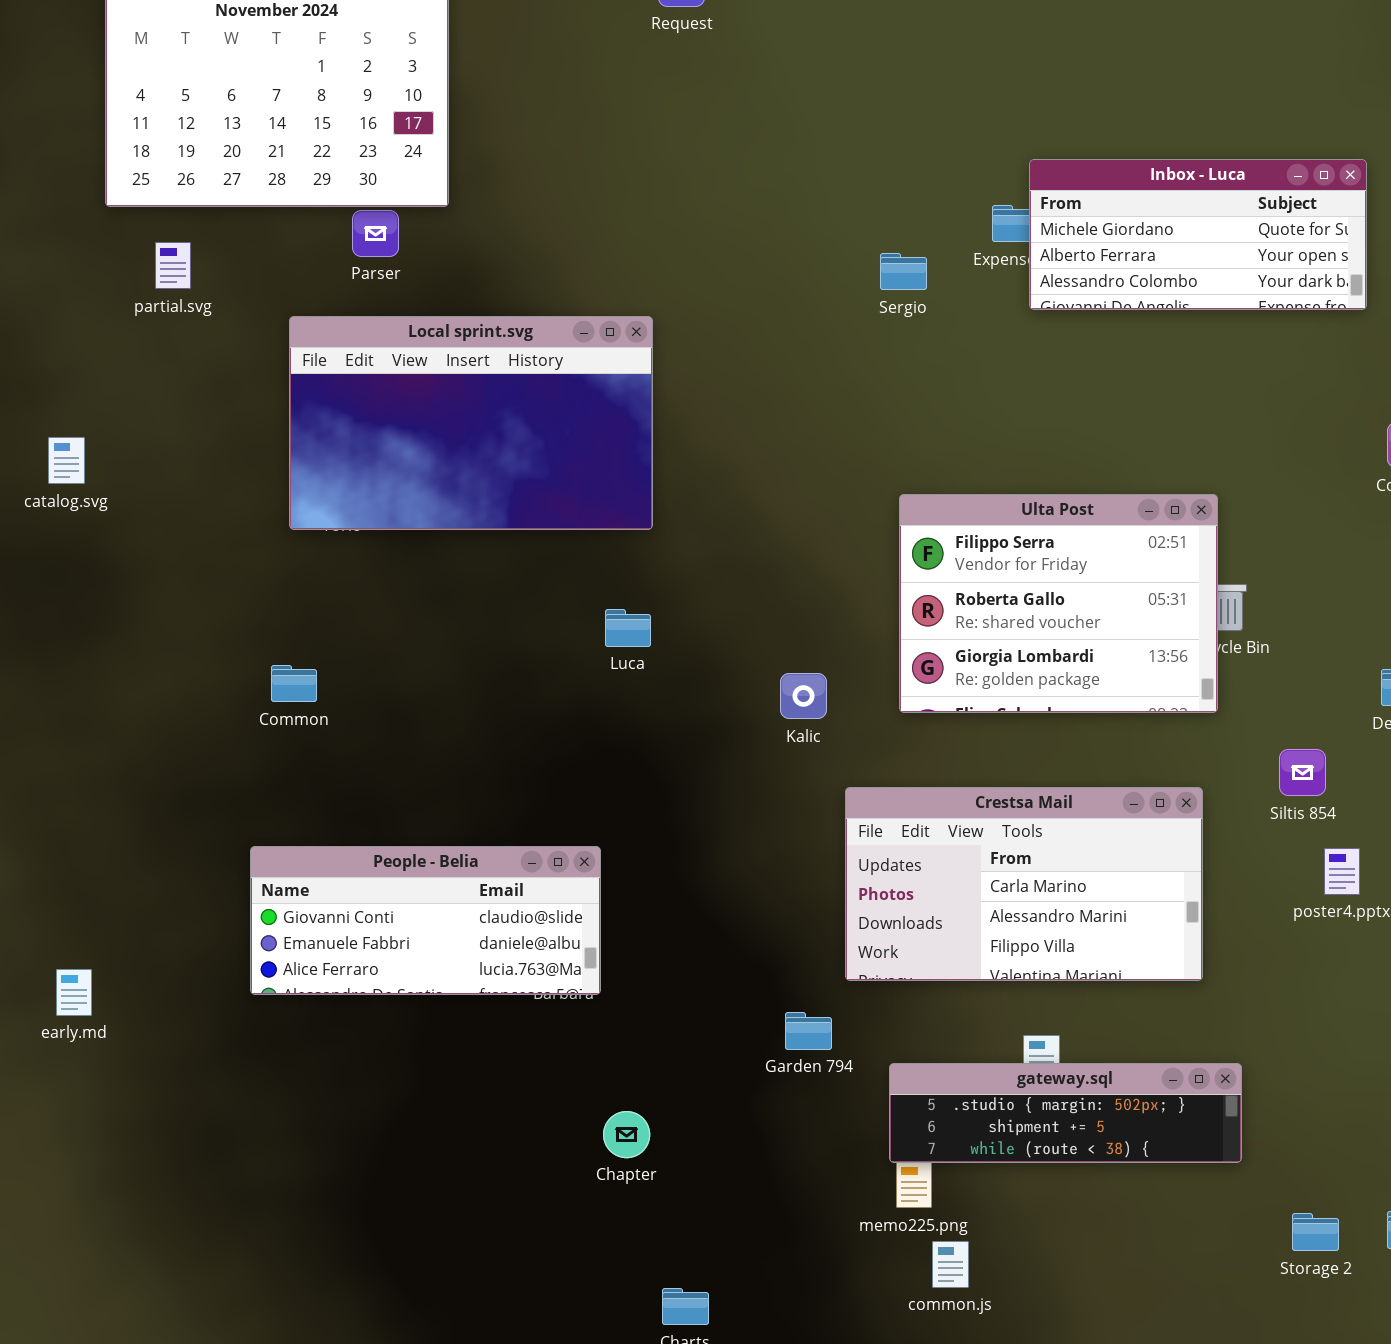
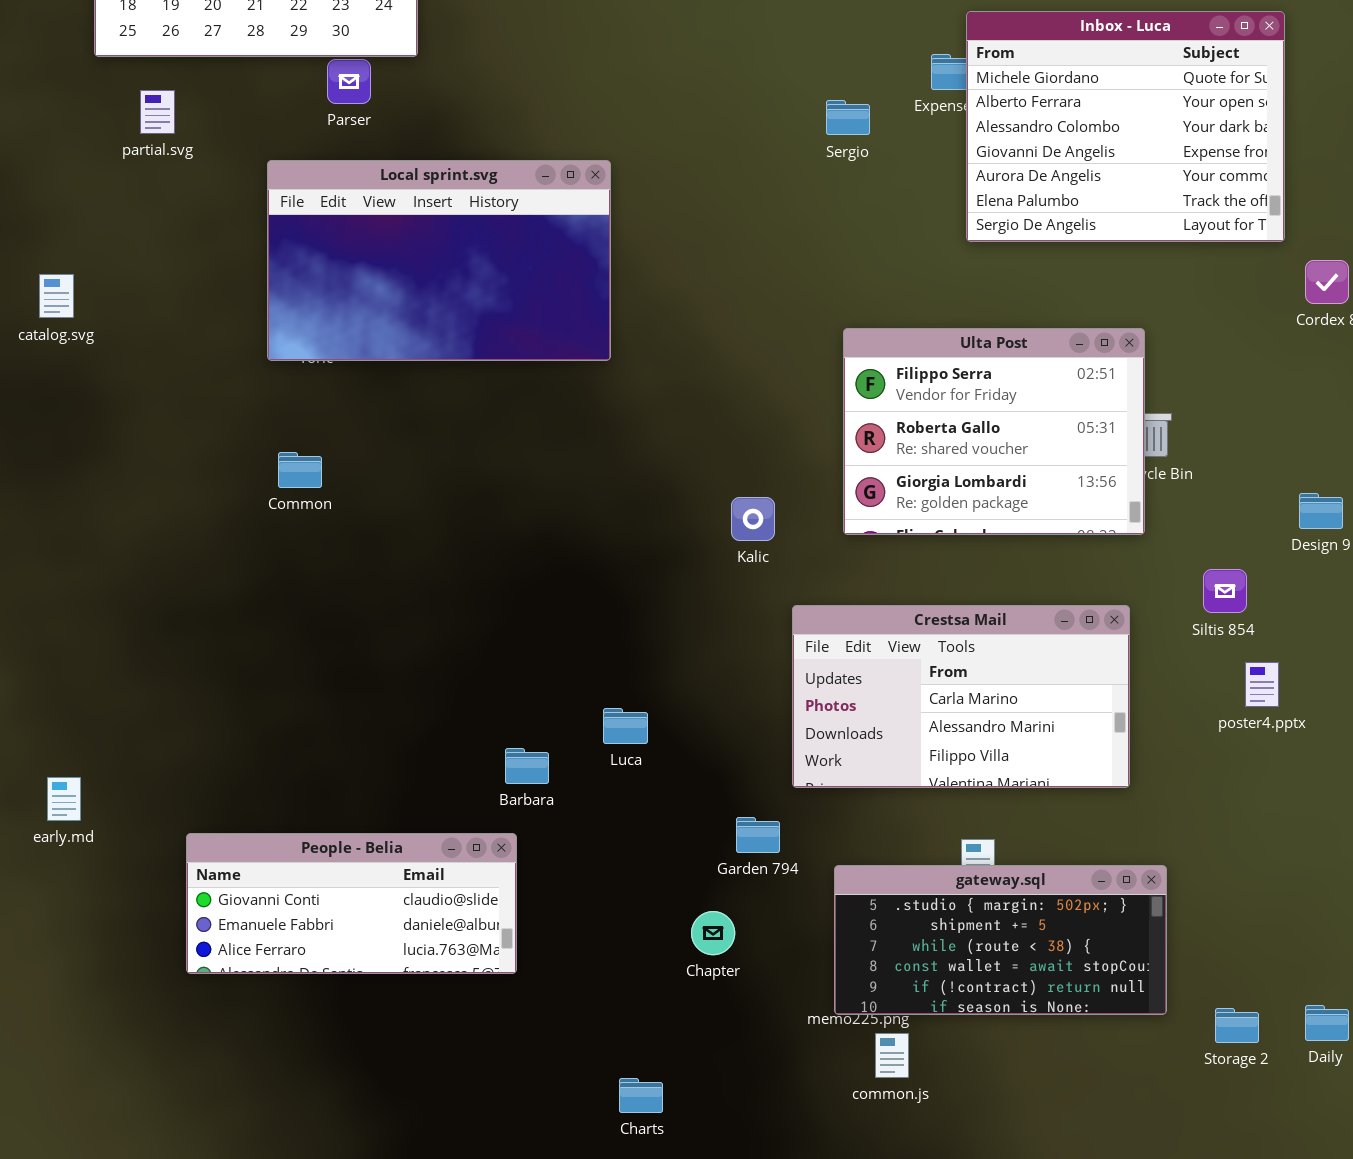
Inbox - Luca: [1029,159,1367,310] -> [966,11,1285,242], resized
Luca: [605,609,651,647] -> [603,708,648,744], moved
Common: [271,665,317,702] -> [278,452,322,488], moved
People - Belia: [250,846,601,995] -> [186,833,517,974], moved
gateway.sql: [889,1063,1242,1163] -> [834,865,1167,1015], resized
Chapter: [603,1111,650,1158] -> [691,911,735,955], moved

